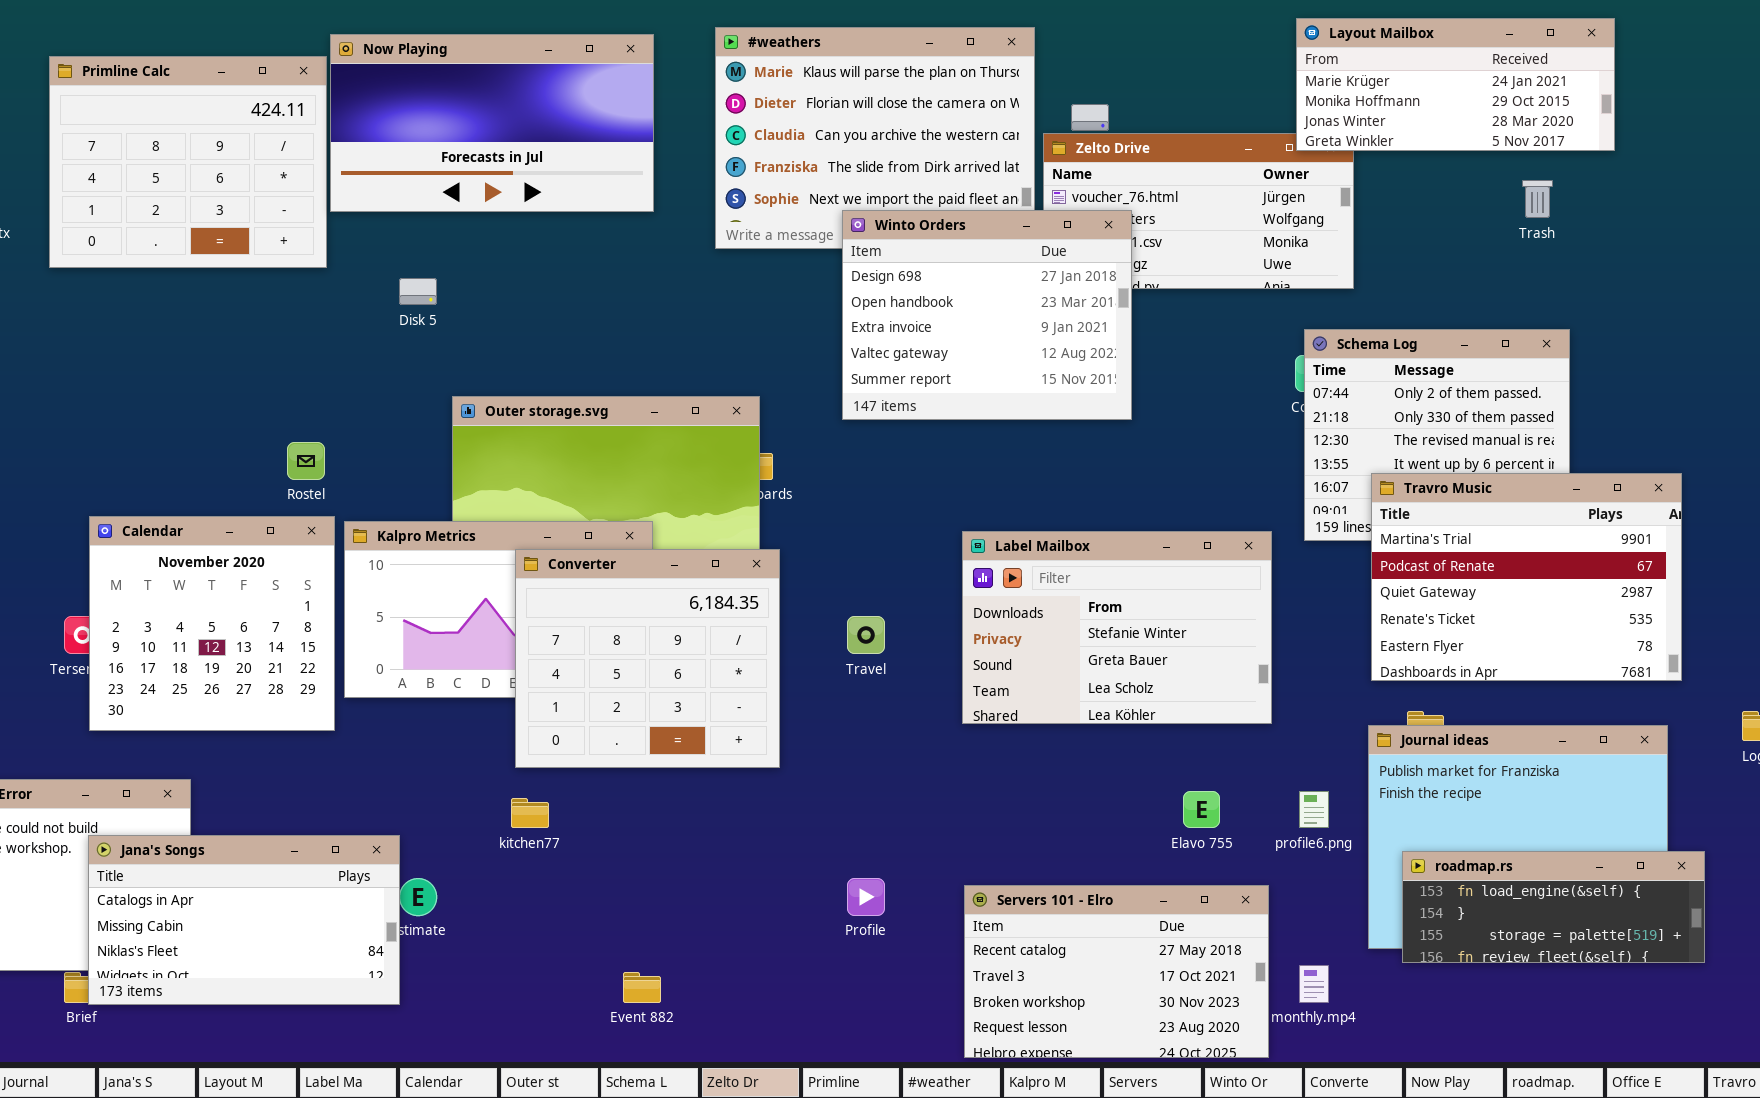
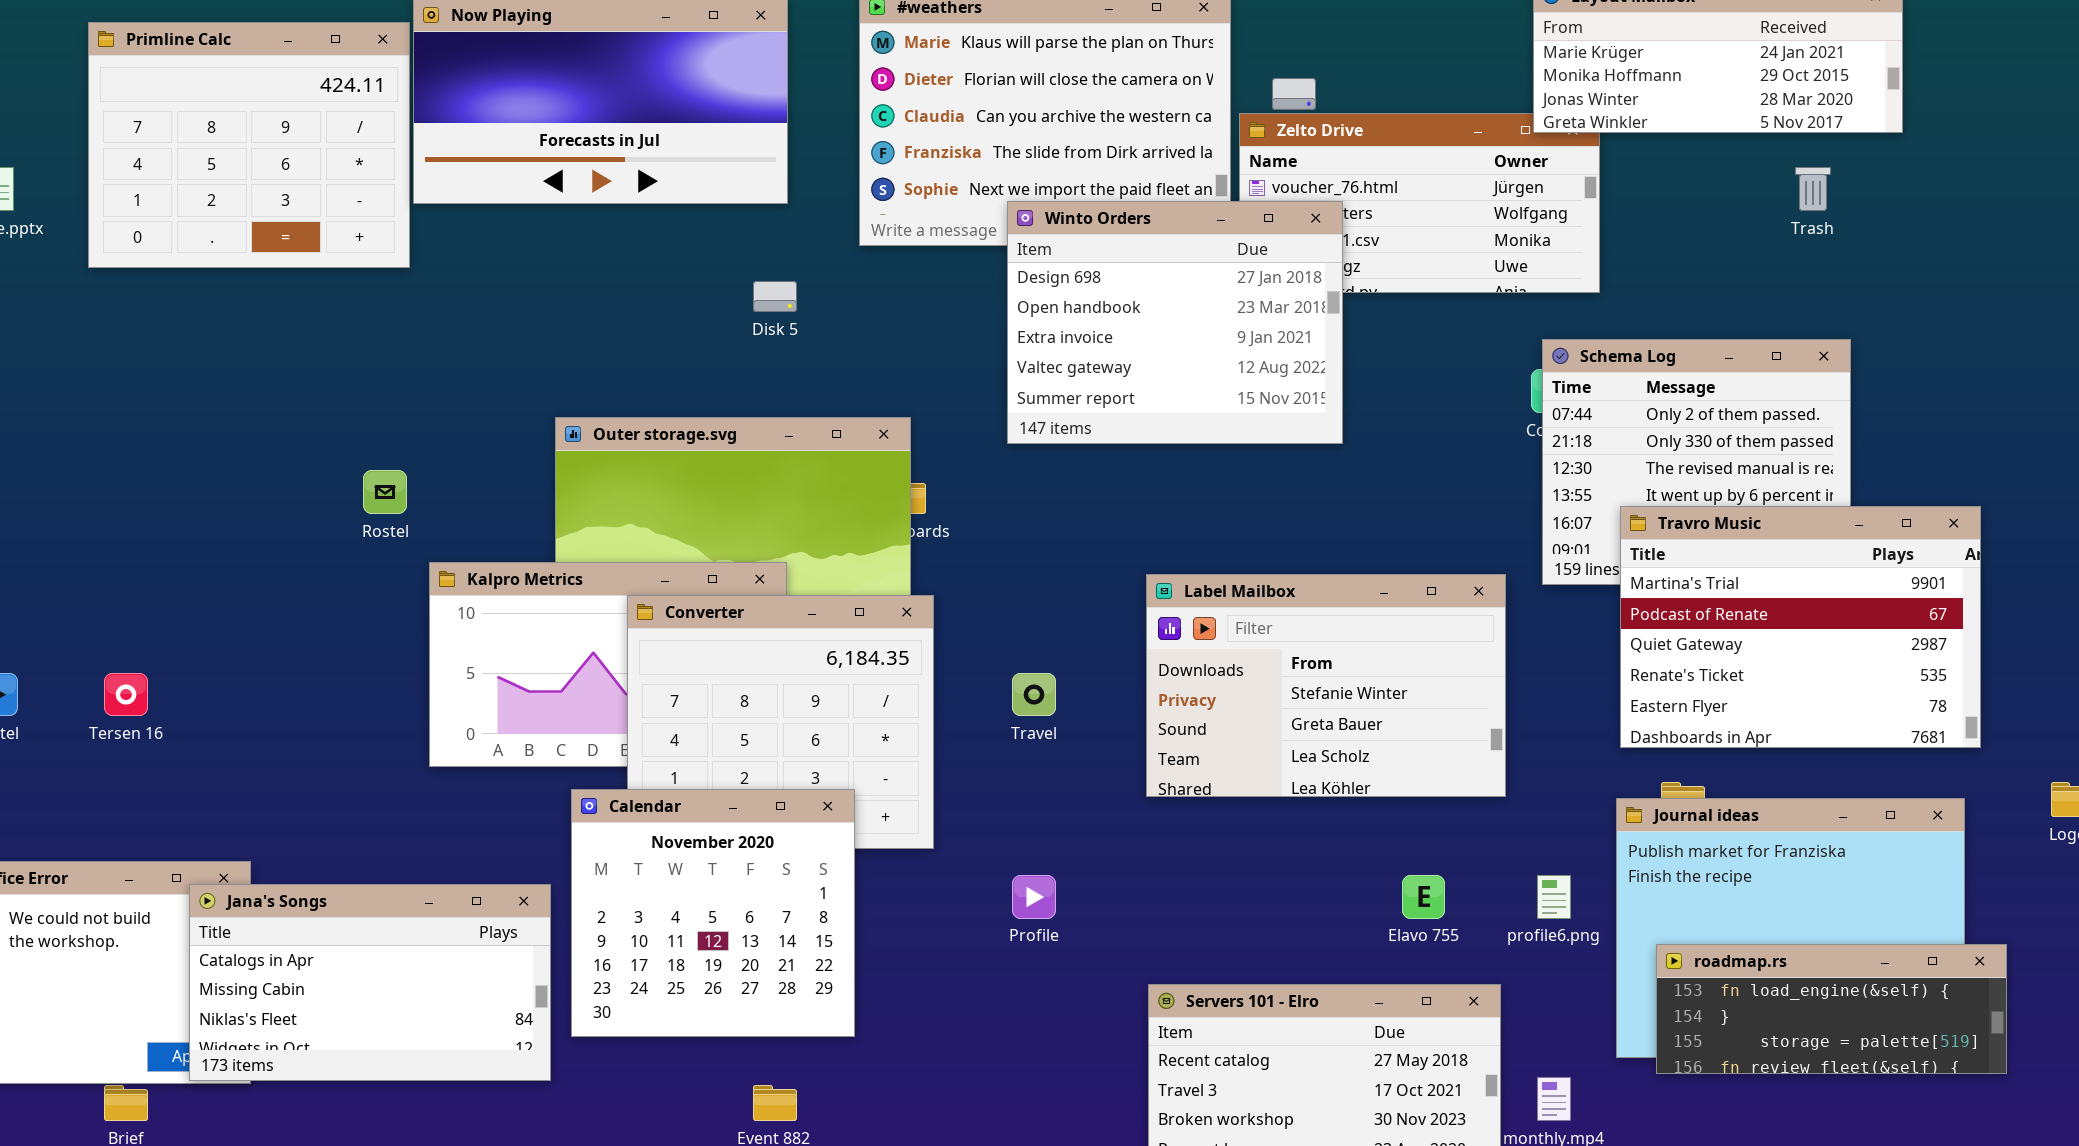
Disk 5: [399,278,437,305] -> [753,281,797,312], moved
Calendar: [89,516,335,731] -> [571,789,855,1037], moved
Jana's Songs: [88,835,400,1005] -> [189,884,551,1081], moved
Profile: [847,878,885,916] -> [1012,875,1056,919], moved

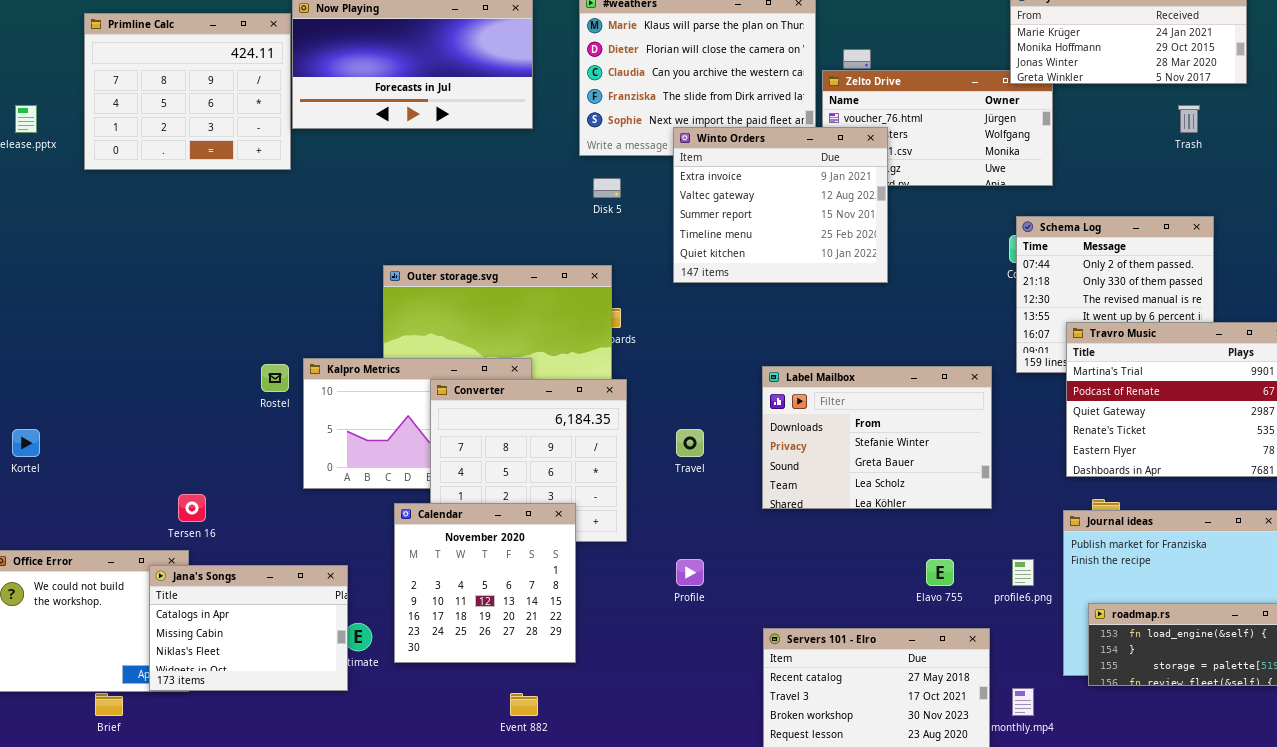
Winto Orders: [1007,201,1343,444] -> [673,127,888,283], scrolled down 2 rows
Disk 5: [753,281,797,312] -> [593,178,621,198], moved
Rostel: [363,470,407,514] -> [261,364,289,392], moved
Tersen 16: [104,673,148,716] -> [178,494,206,522], moved
Jana's Songs: [189,884,551,1081] -> [149,565,348,691], resized

